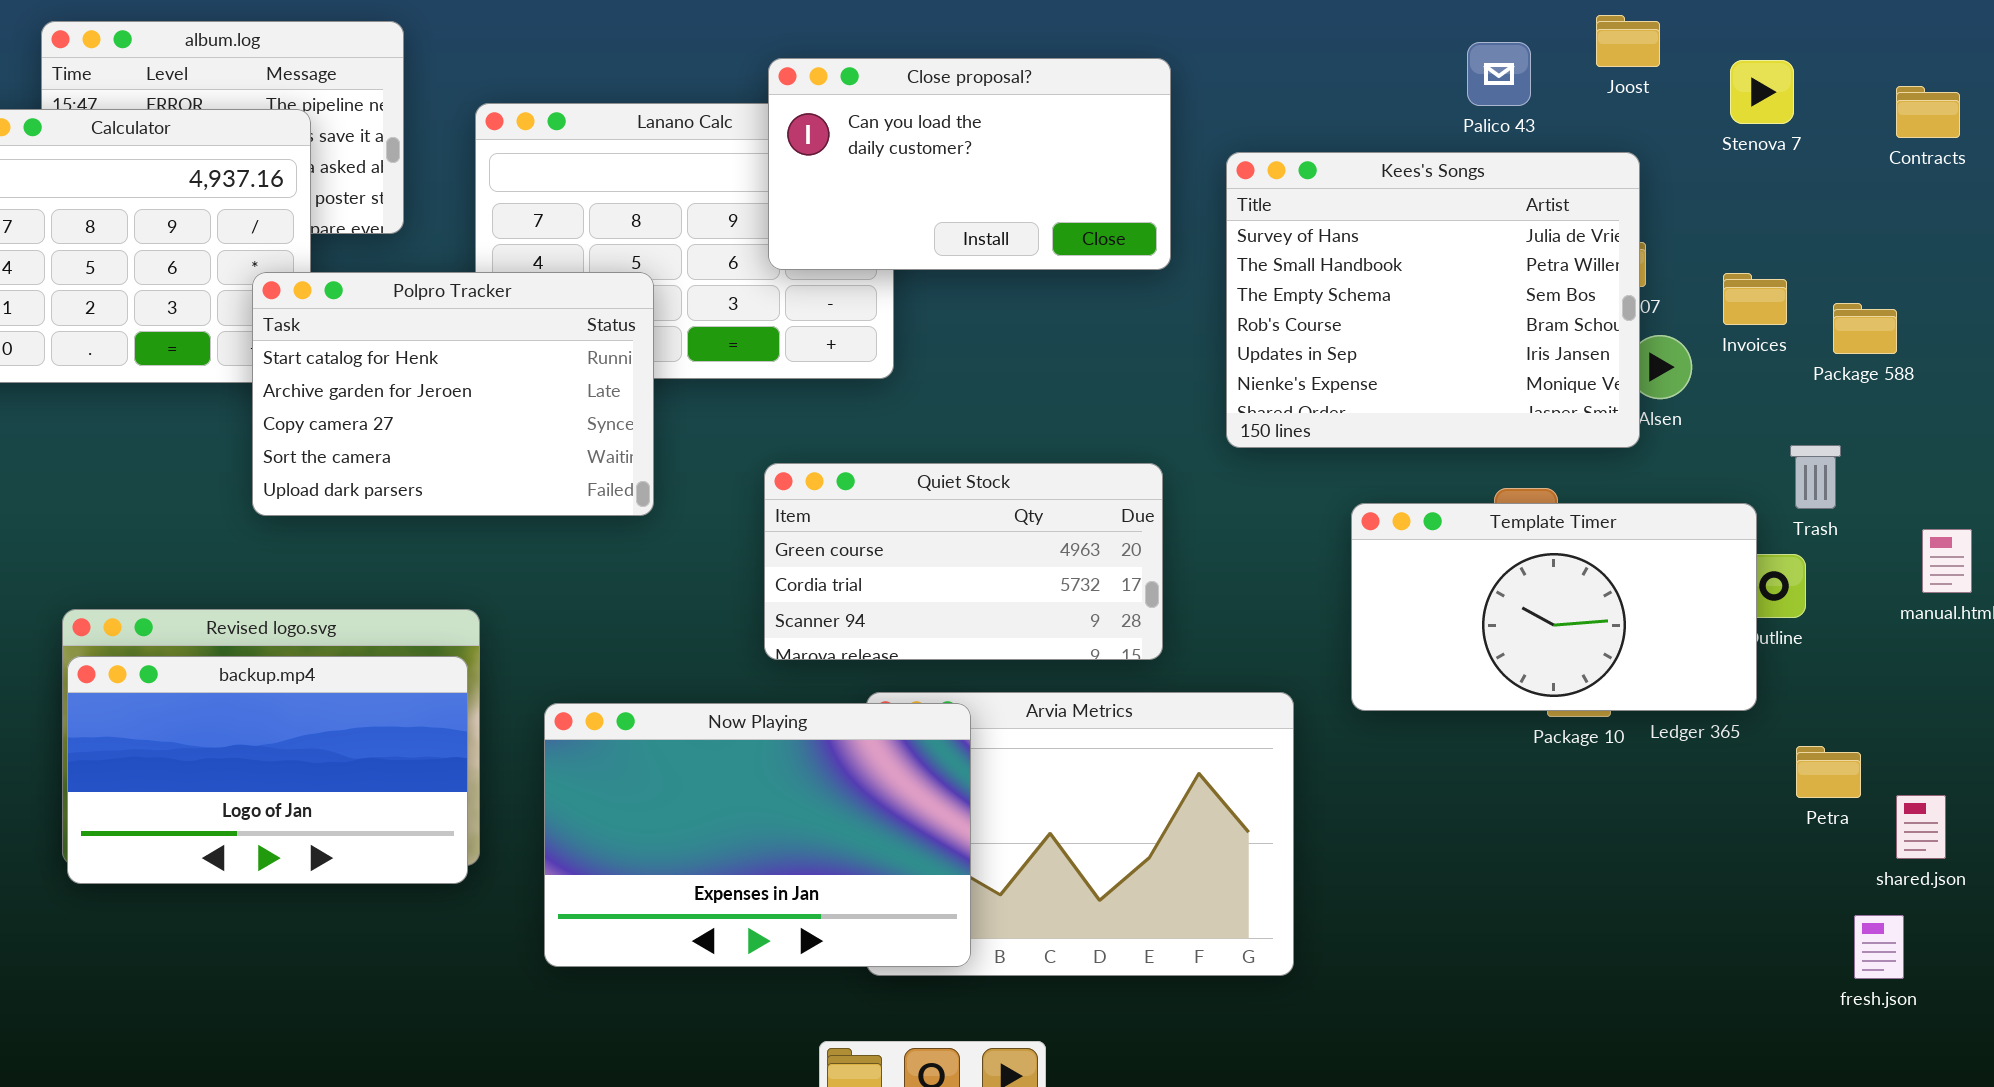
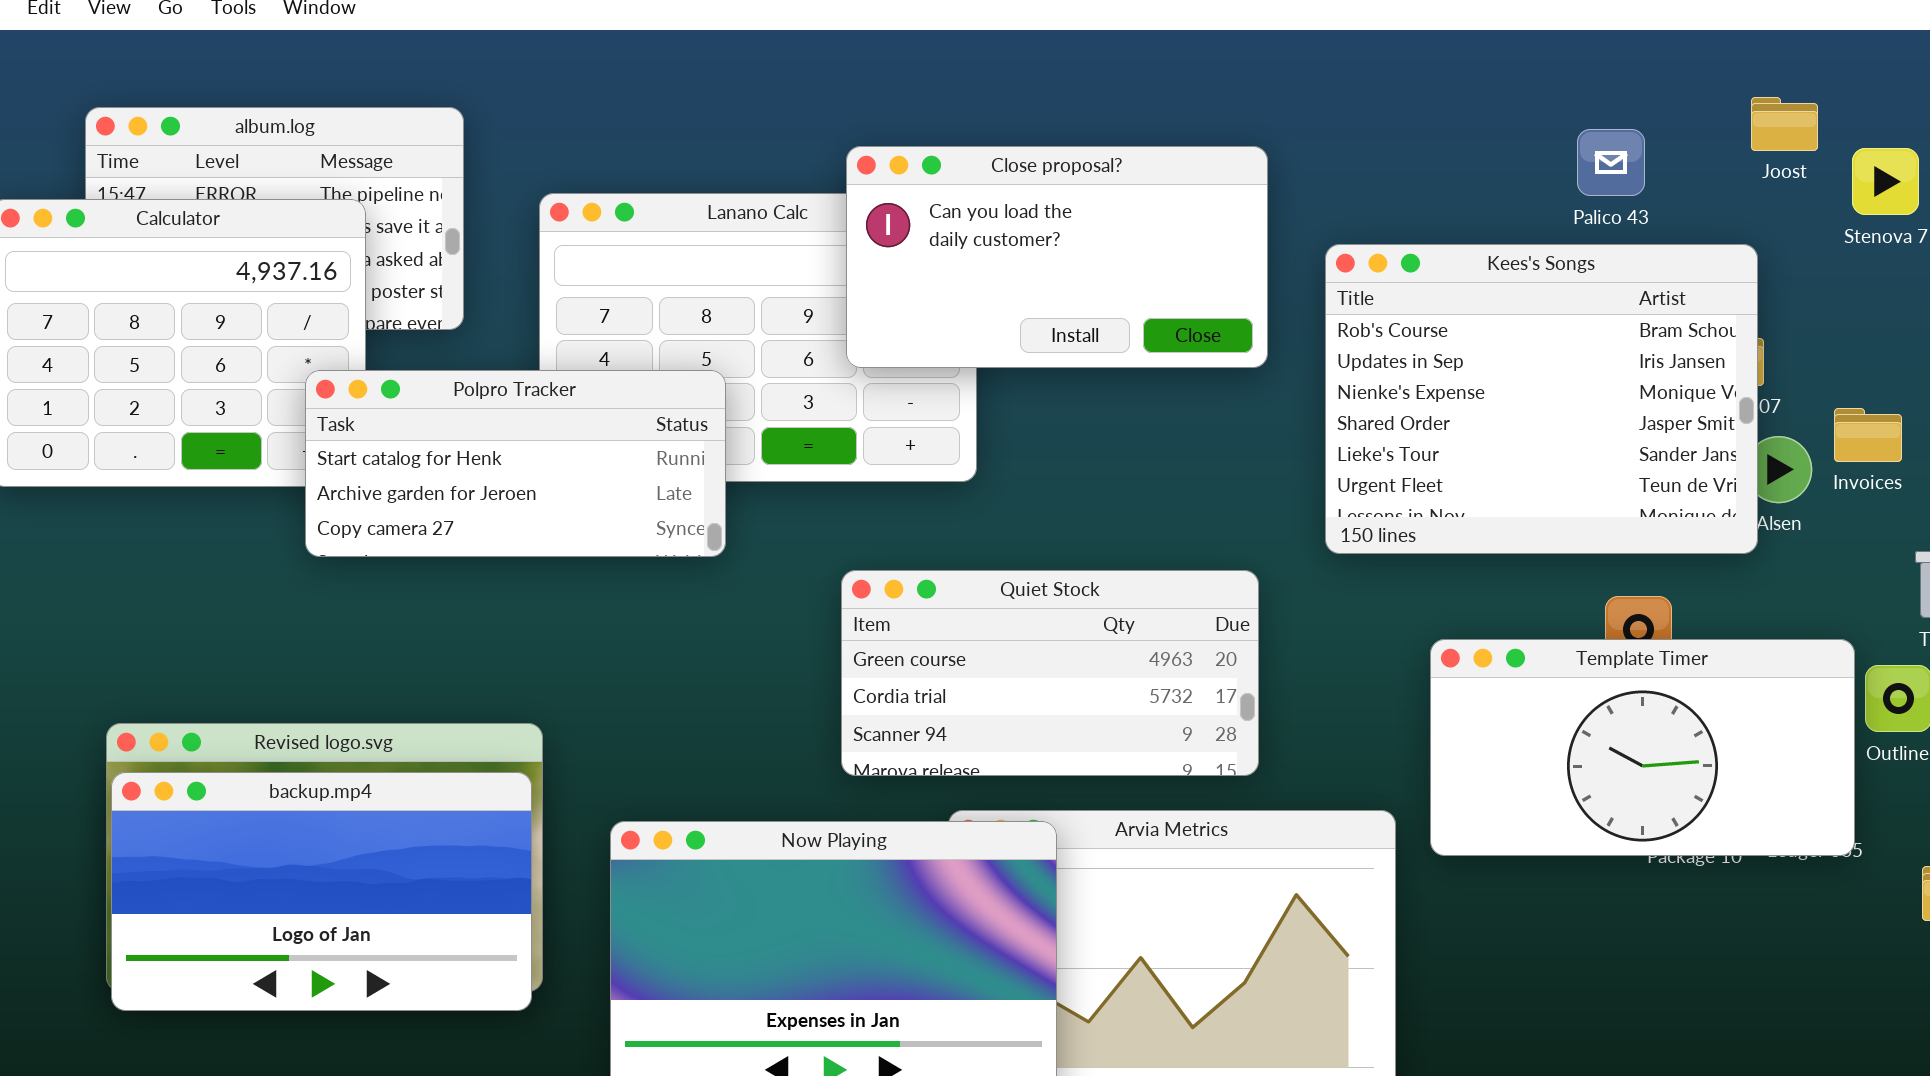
Joost: [1596,15,1660,67] -> [1751,97,1818,151], moved
Kees's Songs: [1226,152,1640,448] -> [1325,244,1758,554], scrolled down 3 rows
Polpro Tracker: [252,272,654,516] -> [305,370,726,557], resized
Invoices: [1723,273,1787,325] -> [1834,408,1902,462], moved
Template Timer: [1351,503,1757,711] -> [1430,639,1855,856], moved

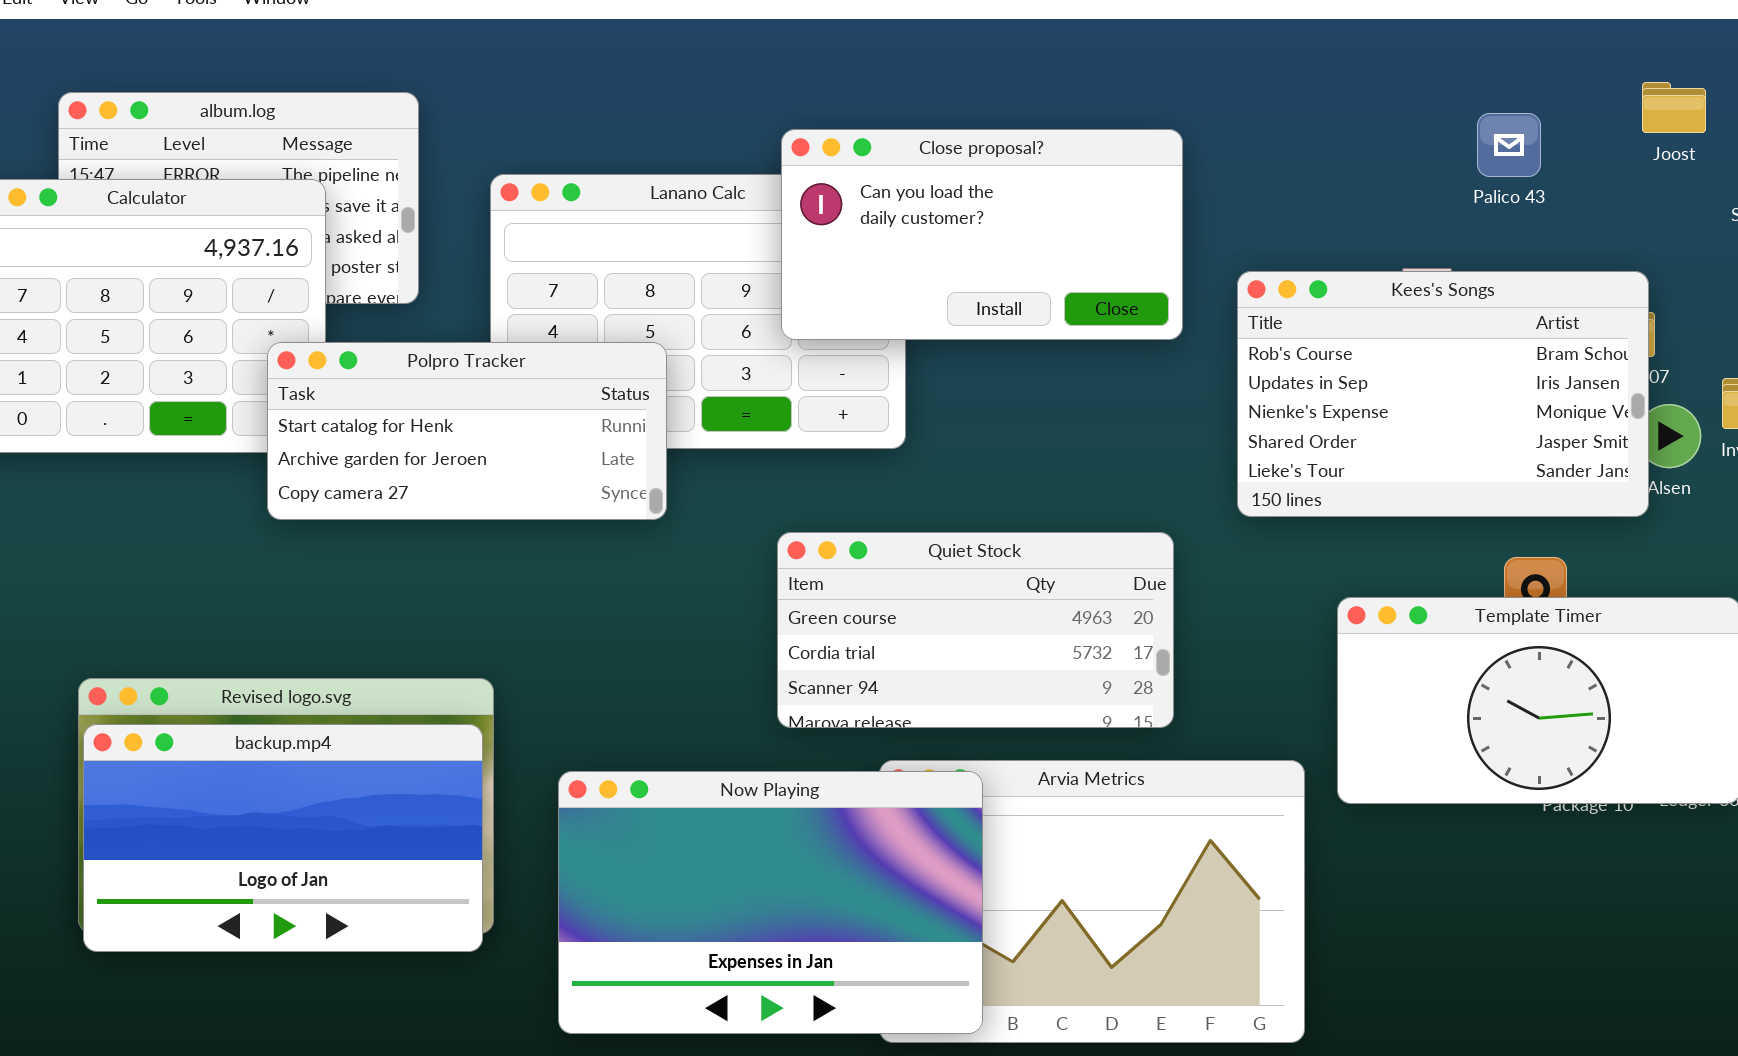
Kees's Songs: [1325,244,1758,554] -> [1237,271,1649,517], resized

